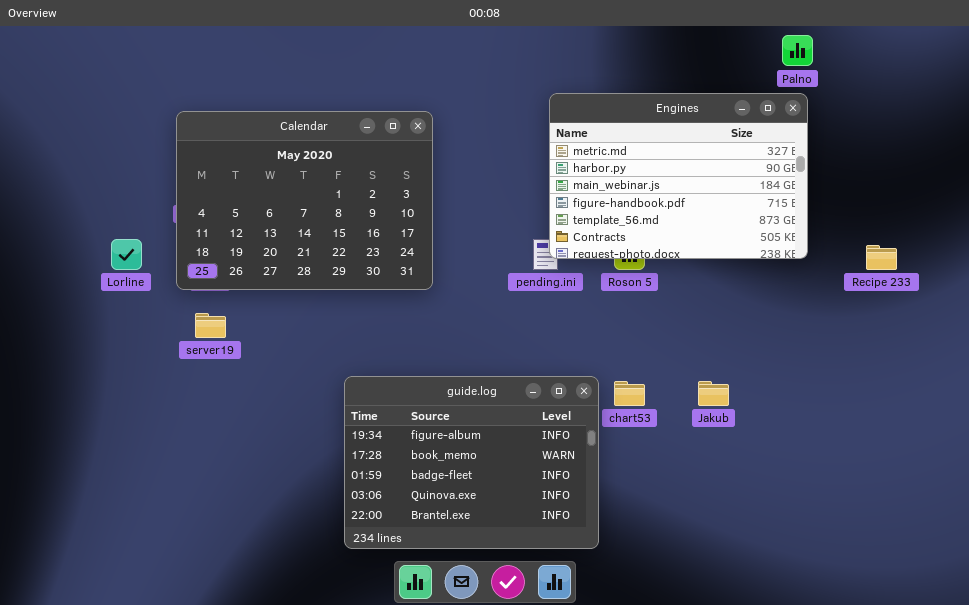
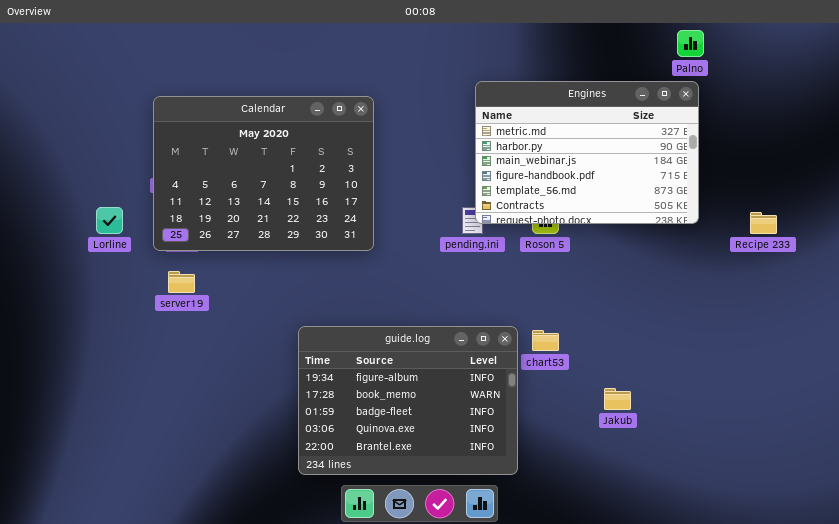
Jakub: [698,381,729,406] -> [604,388,631,410], moved

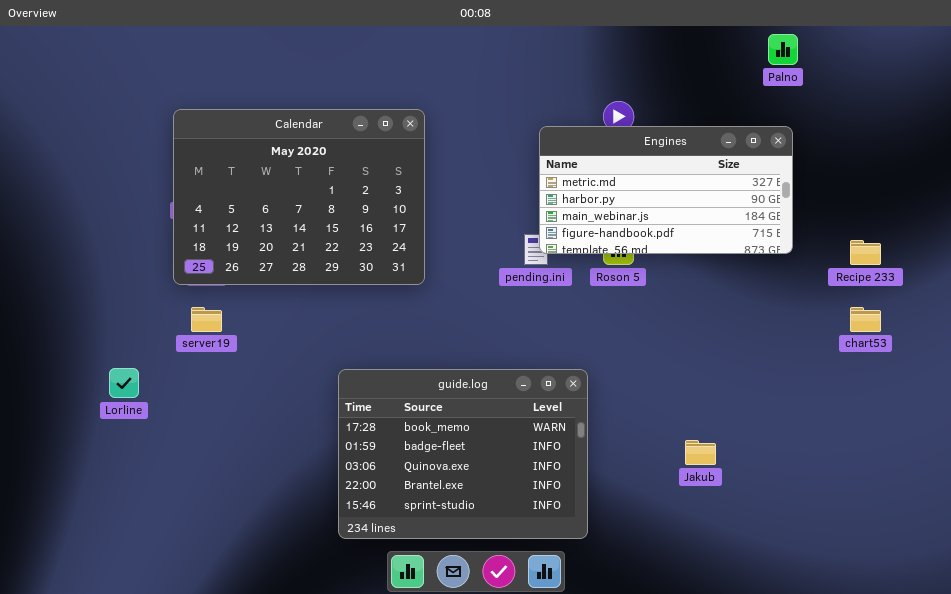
Engines: [475,81,699,224] -> [539,126,793,254], resized
Lorline: [96,207,123,234] -> [109,368,139,398], moved
guide.log: [298,326,518,475] -> [338,369,588,539], scrolled down 1 row
chart53: [532,330,559,351] -> [850,307,881,332], moved

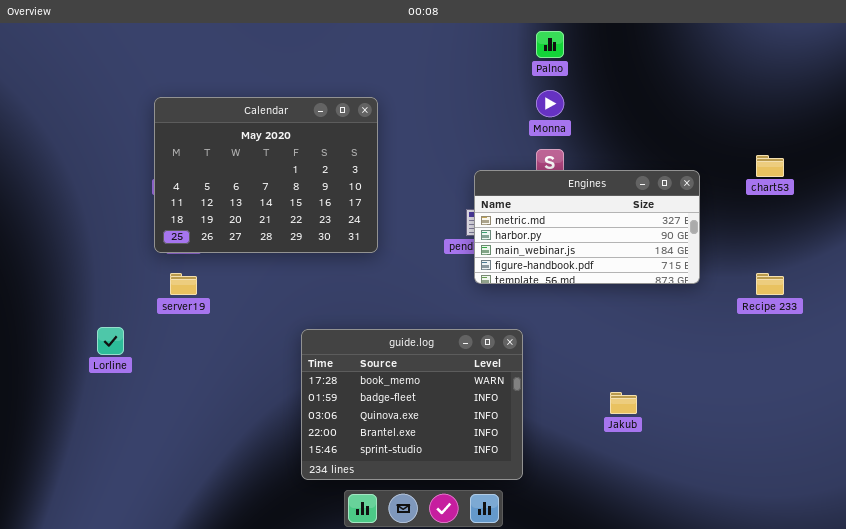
Palno: [768,34,798,65] -> [536,31,564,58], moved
Engines: [539,126,793,254] -> [474,170,700,284], moved
Recipe 233: [850,240,881,265] -> [756,273,784,295], moved
chart53: [850,307,881,332] -> [756,155,784,177], moved

